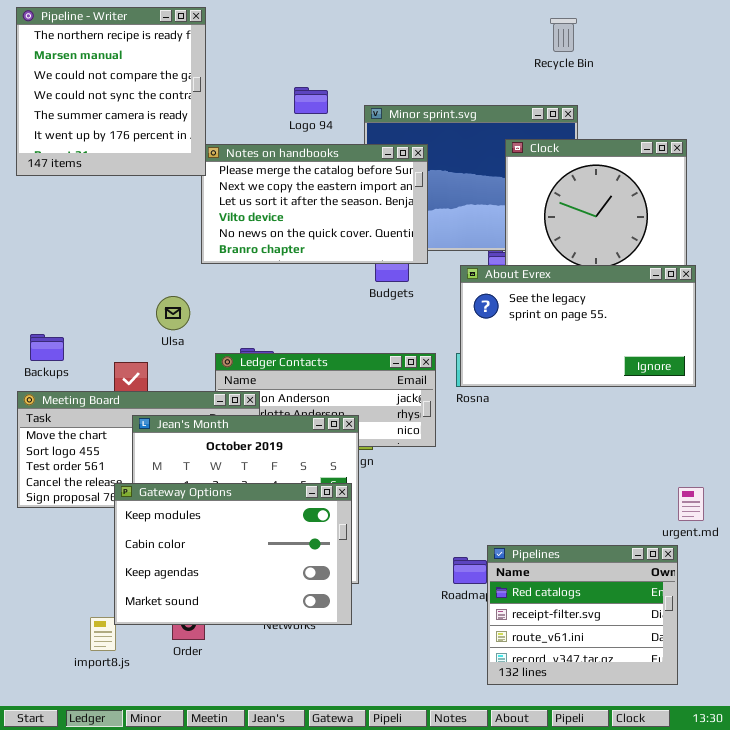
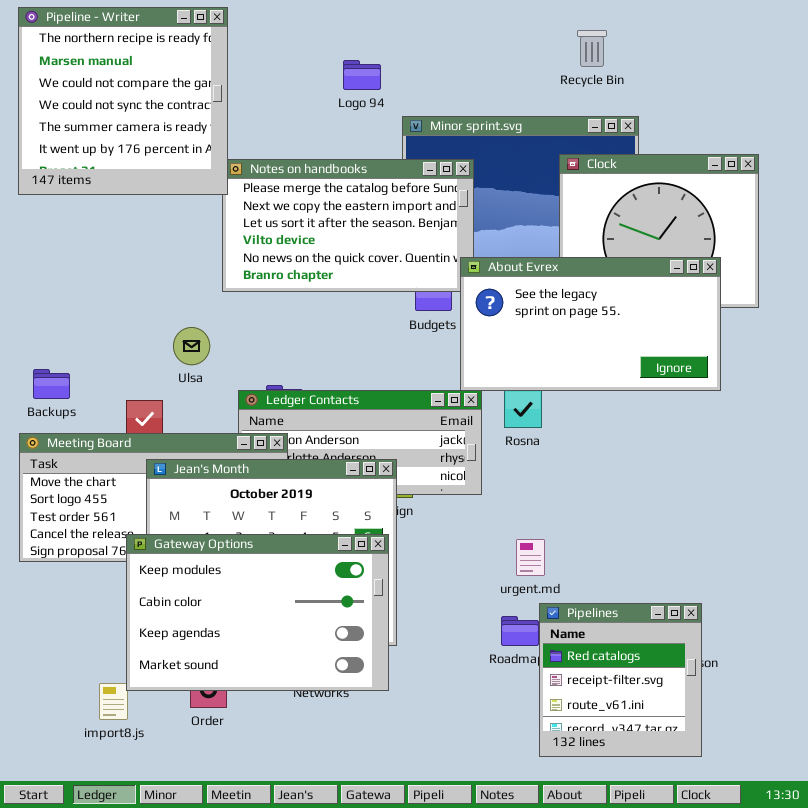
Recycle Bin: [550,18,577,52] -> [577,30,607,67], moved
Logo 94: [294,87,328,114] -> [343,60,381,90], moved
About Evrex: [460,265,696,387] -> [460,257,721,391], moved
urgent.md: [678,487,704,521] -> [516,539,545,576], moved
Pipelines: [487,545,678,685] -> [539,603,702,757], resized

